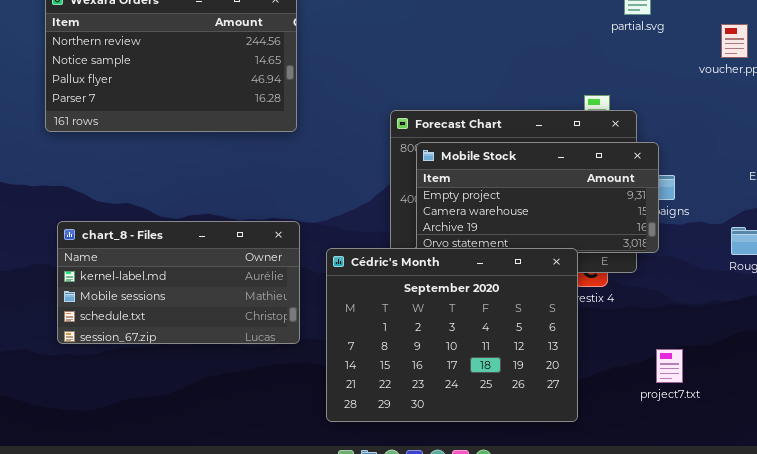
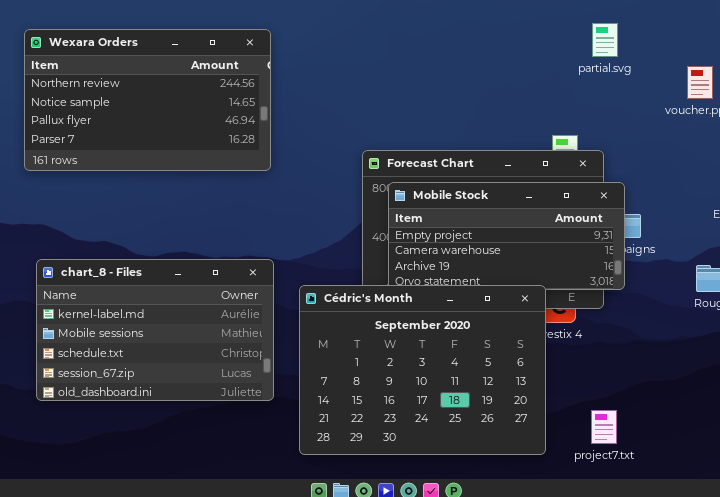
chart_8 - Files: [57,221,300,344] -> [36,259,274,401], resized
project7.txt: [656,349,683,383] -> [591,410,617,444], moved

